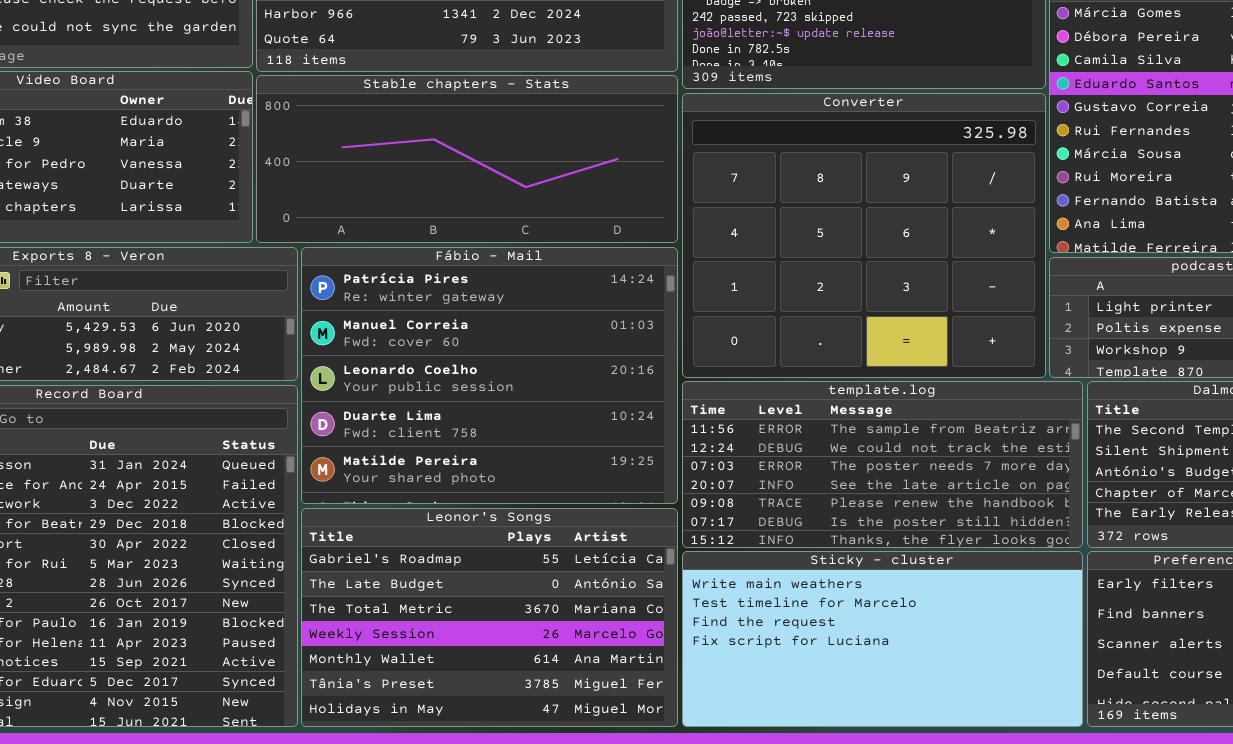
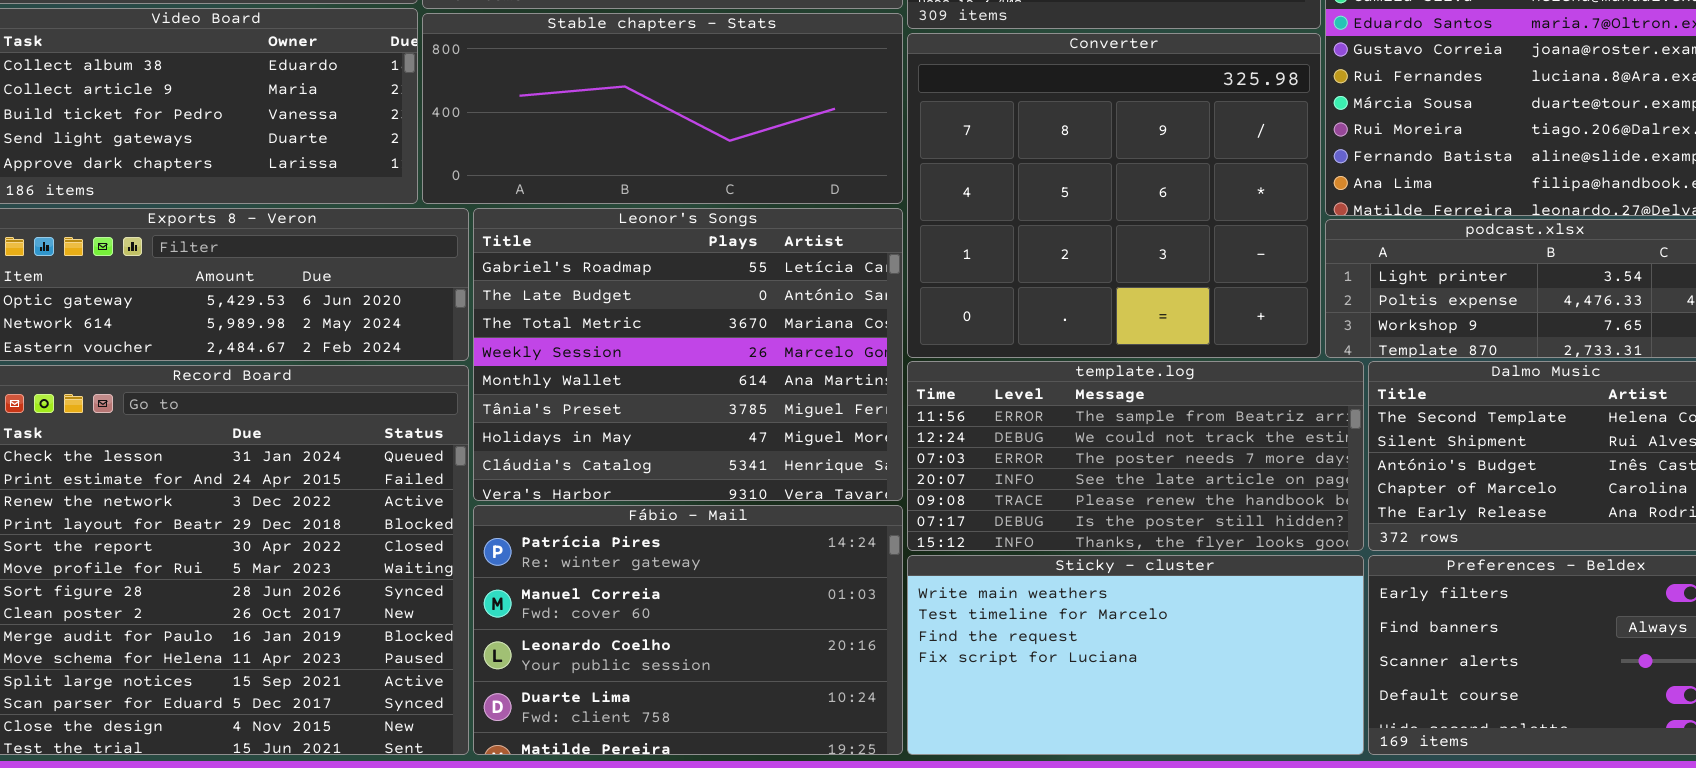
Fábio - Mail: [301,247,678,504] -> [473,505,903,755], moved, resized
Leonor's Songs: [301,508,678,727] -> [473,208,903,501], moved, resized

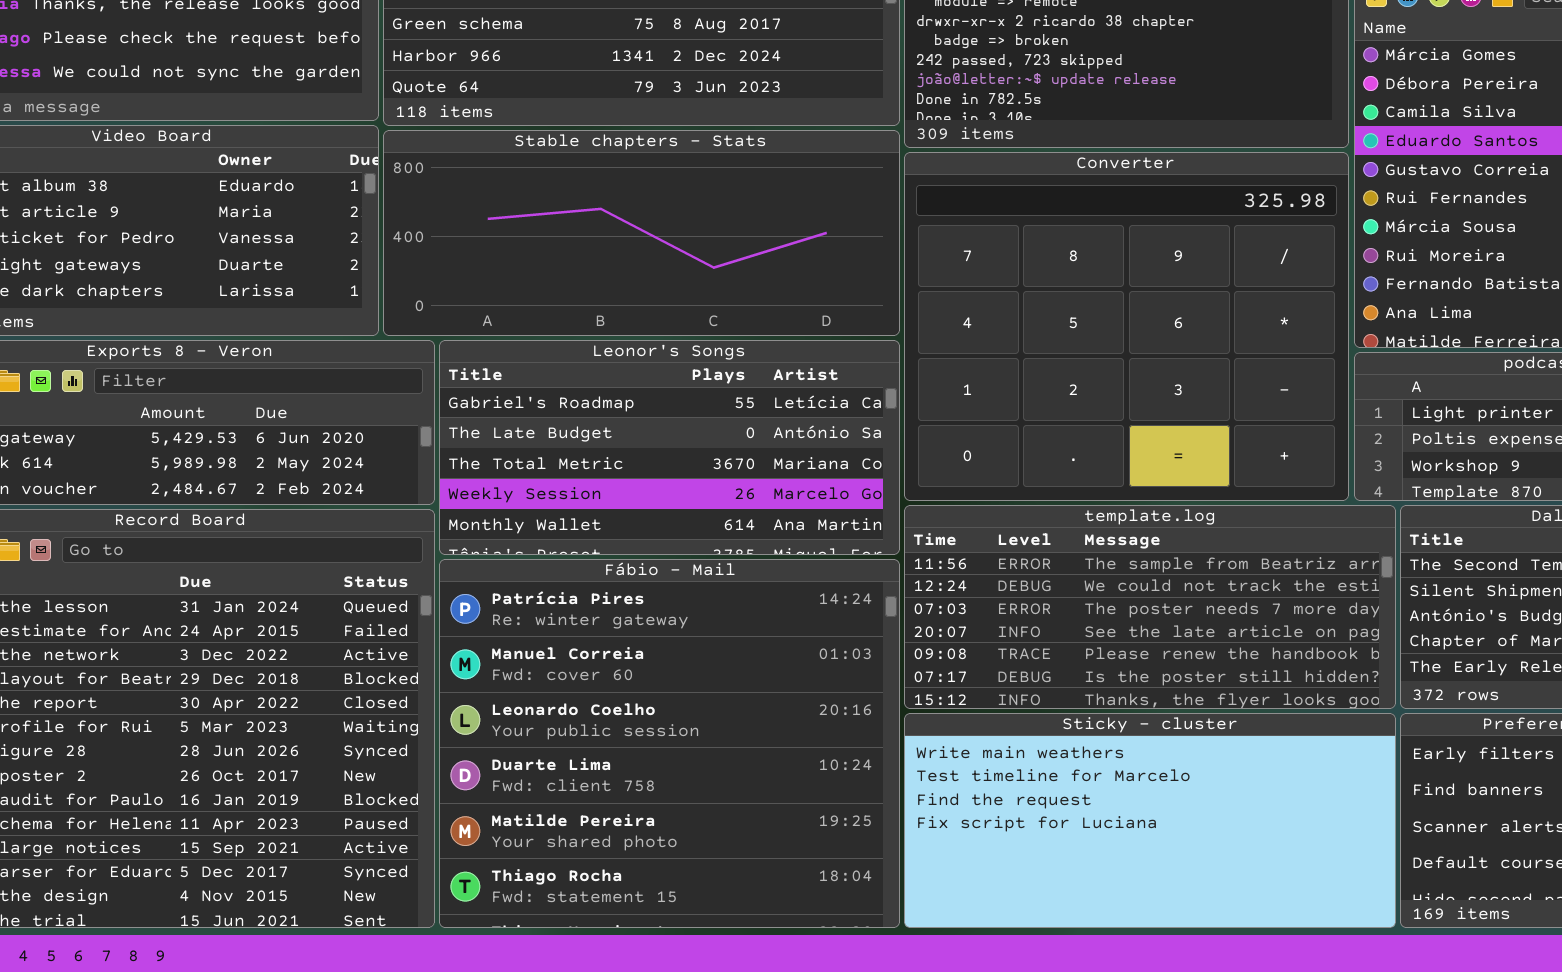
Leonor's Songs: [473,208,903,501] -> [439,340,900,555], resized
Fábio - Mail: [473,505,903,755] -> [439,559,900,928], resized

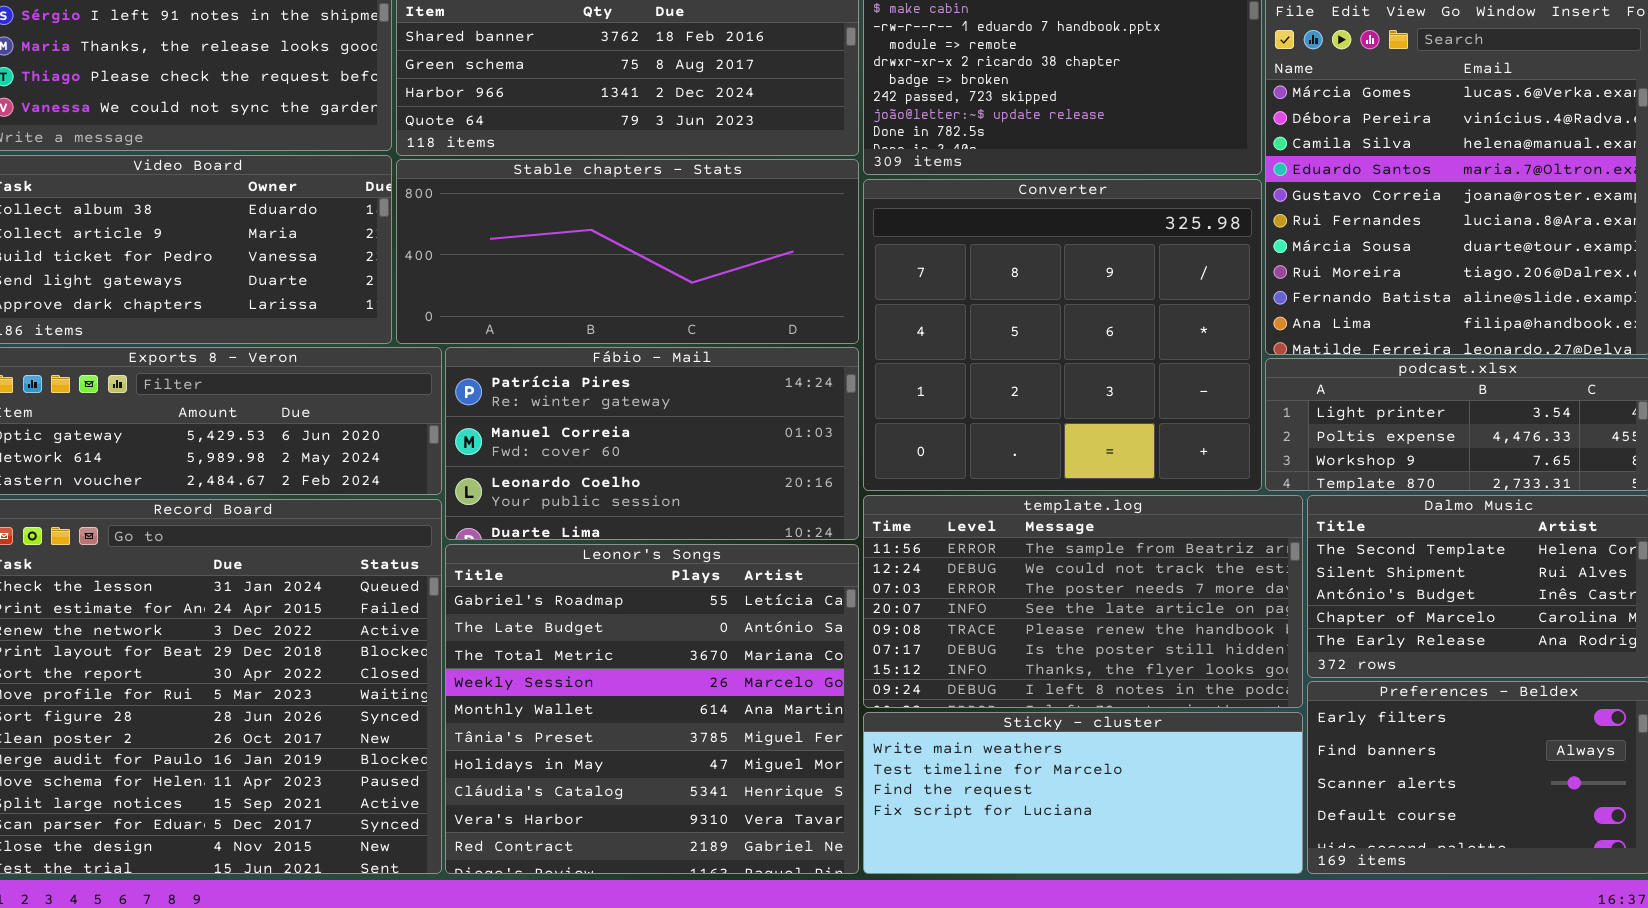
Leonor's Songs: [439,340,900,555] -> [445,544,859,874], moved, resized
template.log: [904,505,1396,709] -> [863,495,1303,708], resized
Fábio - Mail: [439,559,900,928] -> [445,347,859,540], moved, resized
Sticky - cluster: [904,713,1396,928] -> [863,712,1303,874], resized

